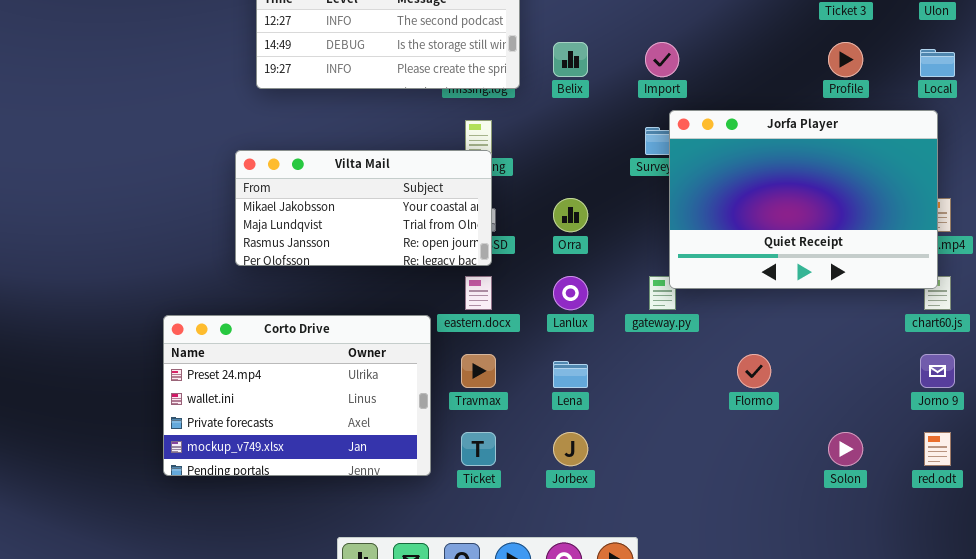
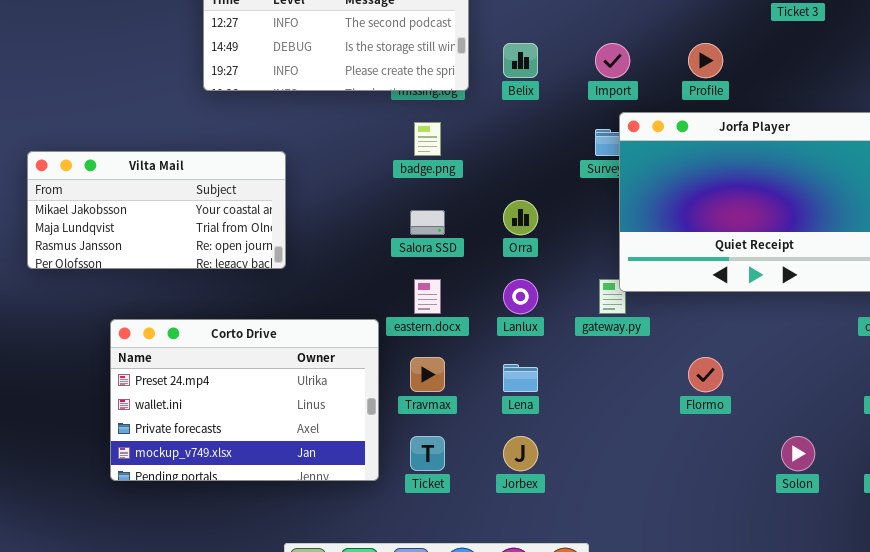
Profile: [828,42,863,77] -> [688,43,723,78], moved
Vilta Mail: [235,150,492,266] -> [27,151,286,269], moved

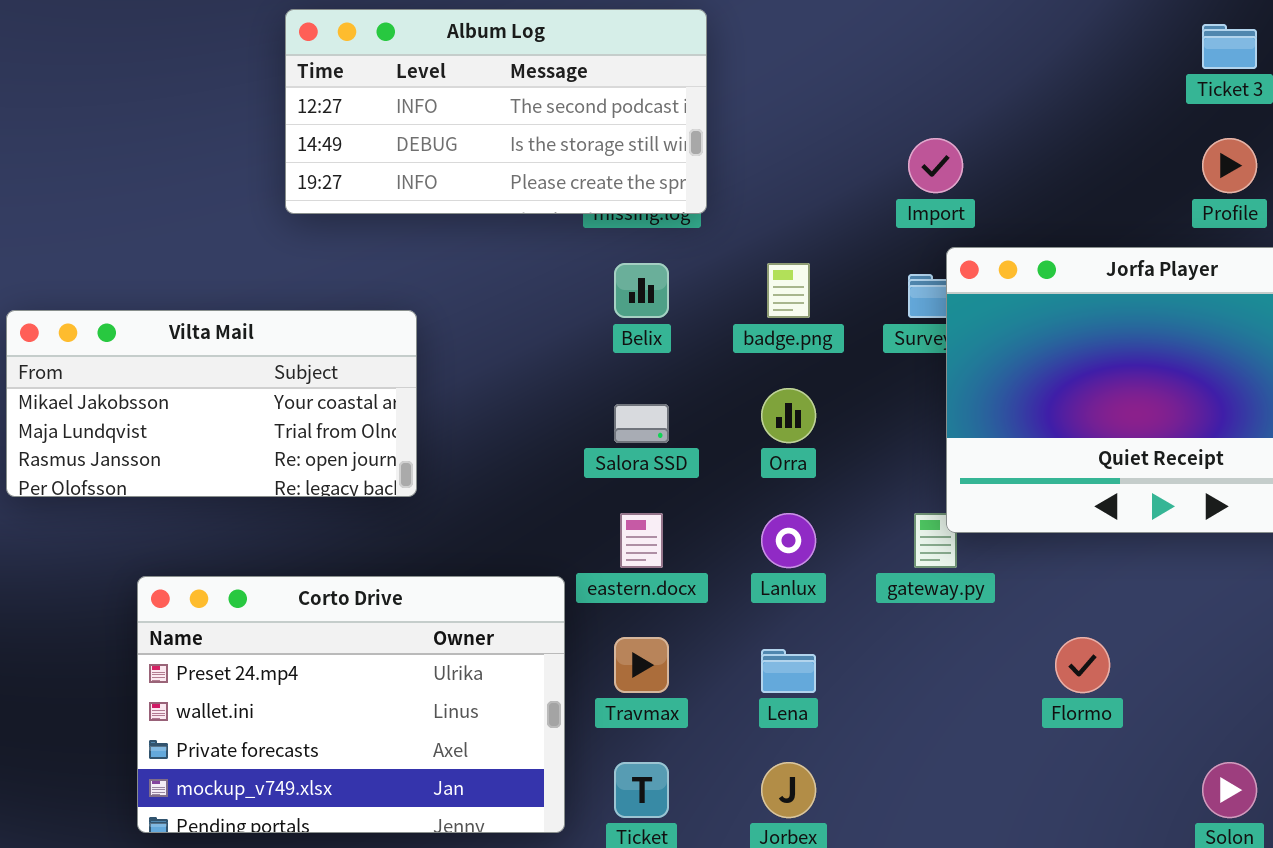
Belix: [503,43,538,78] -> [614,263,669,318], moved
Profile: [688,43,723,78] -> [1202,138,1257,193], moved
badge.png: [414,122,441,156] -> [767,263,810,318], moved

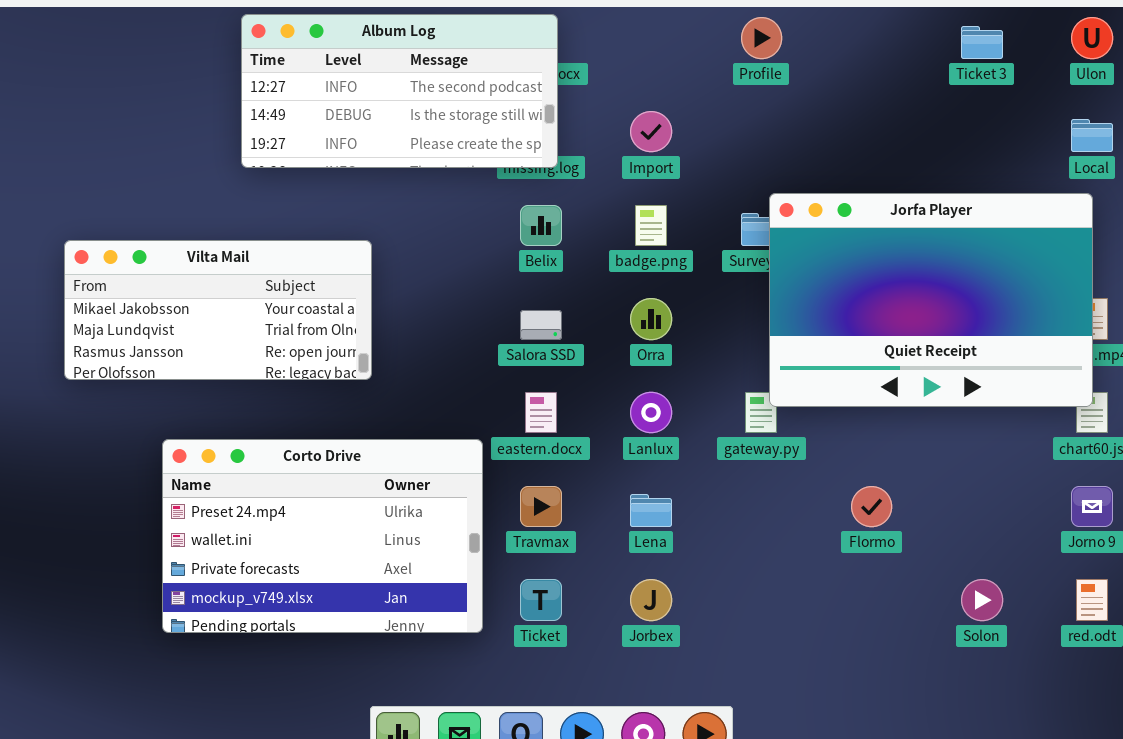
Album Log: [285,9,707,214] -> [241,14,558,168], moved
Import: [908,138,963,193] -> [630,111,672,152], moved
Profile: [1202,138,1257,193] -> [741,17,782,59], moved

